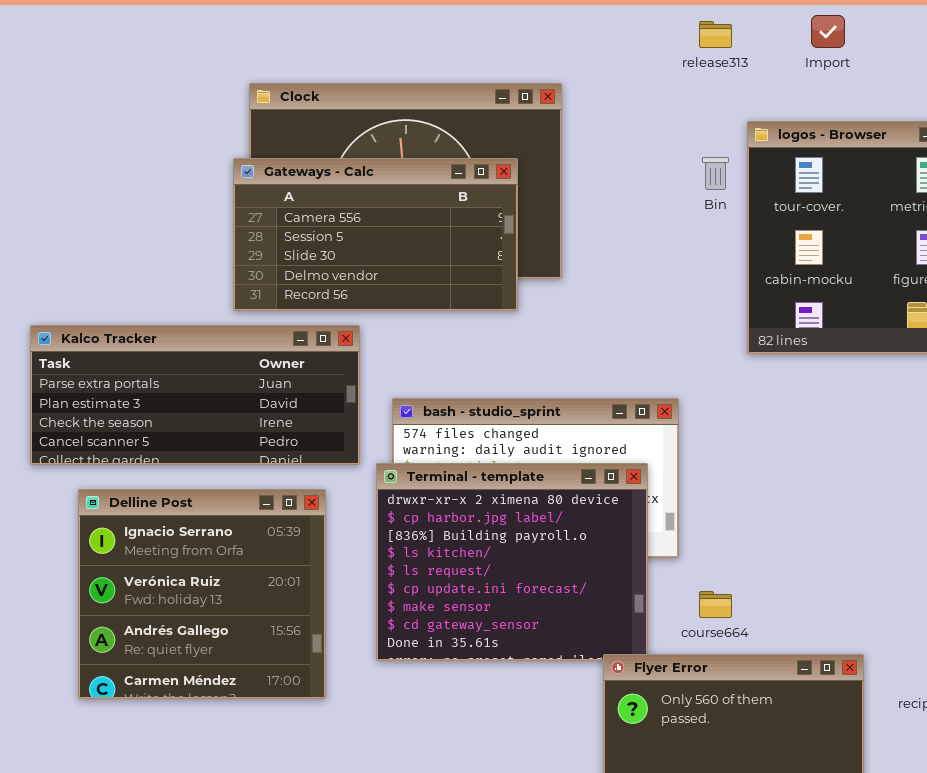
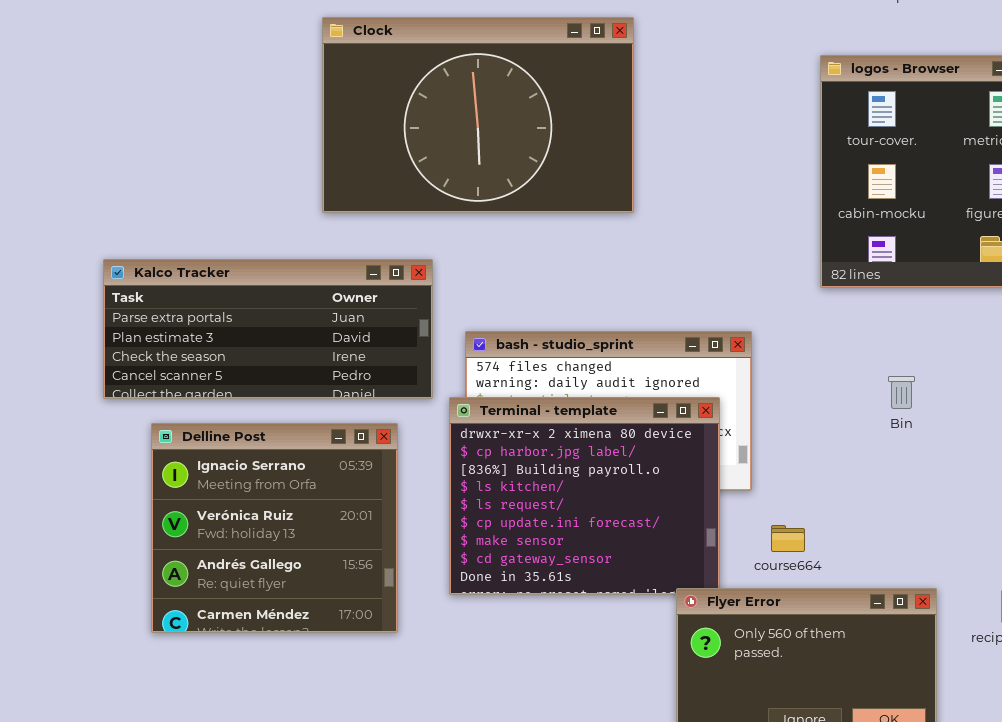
Bin: [702,157,729,190] -> [888,376,915,409], moved
Gateways - Calc: [233,158,518,311] -> none, closed

